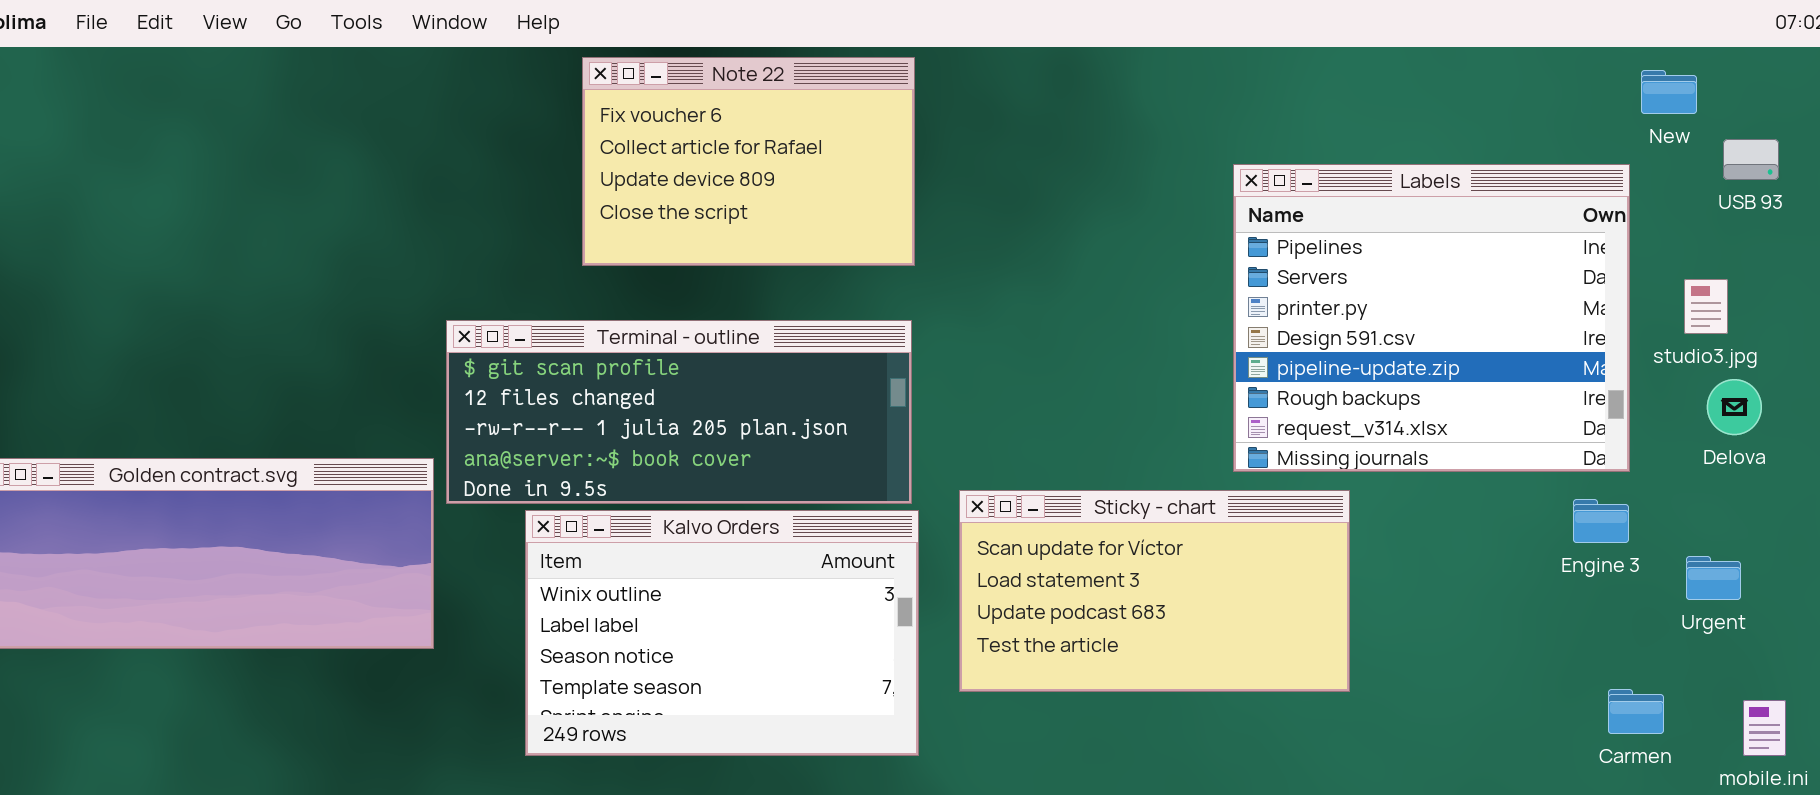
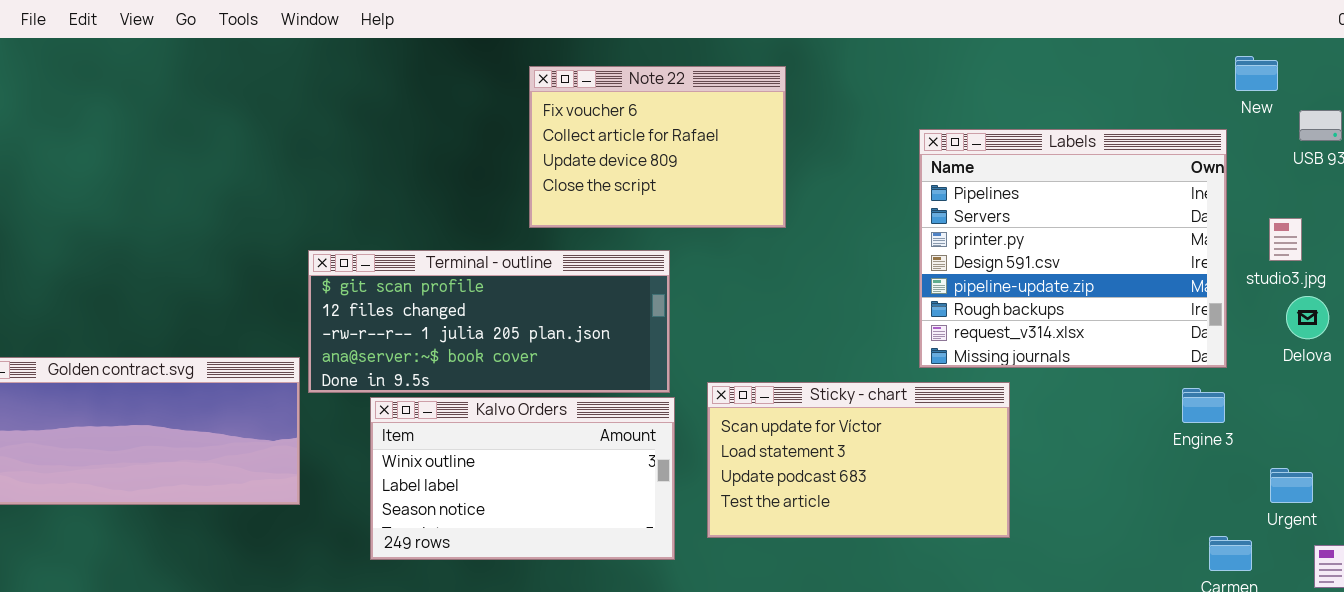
Note 22: [582,57,915,266] -> [529,66,786,228], moved
Kalvo Orders: [525,510,919,756] -> [370,397,675,560], resized
Urgent: [1686,556,1741,600] -> [1270,468,1313,503], moved

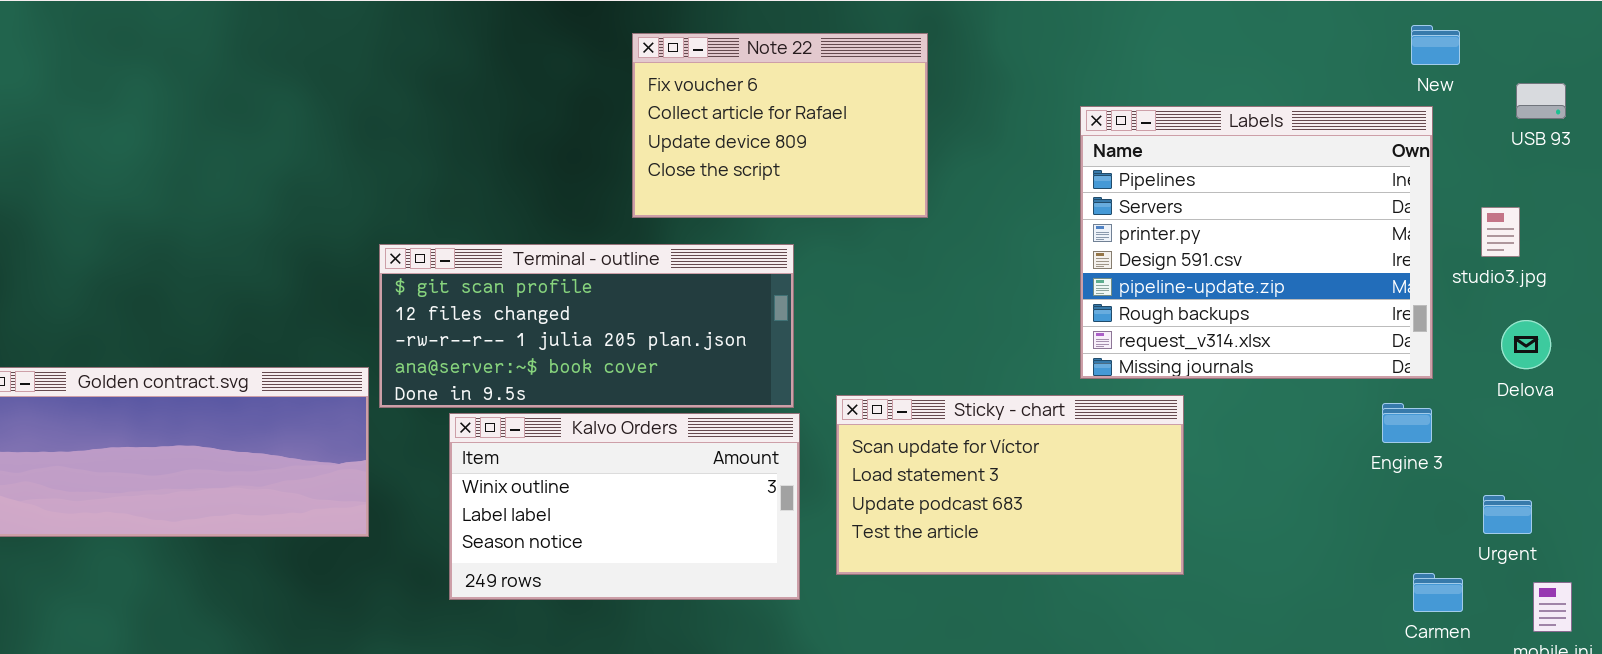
New: [1235,56,1278,91] -> [1411,25,1460,65], moved
Delova: [1286,296,1329,339] -> [1501,320,1551,369], moved

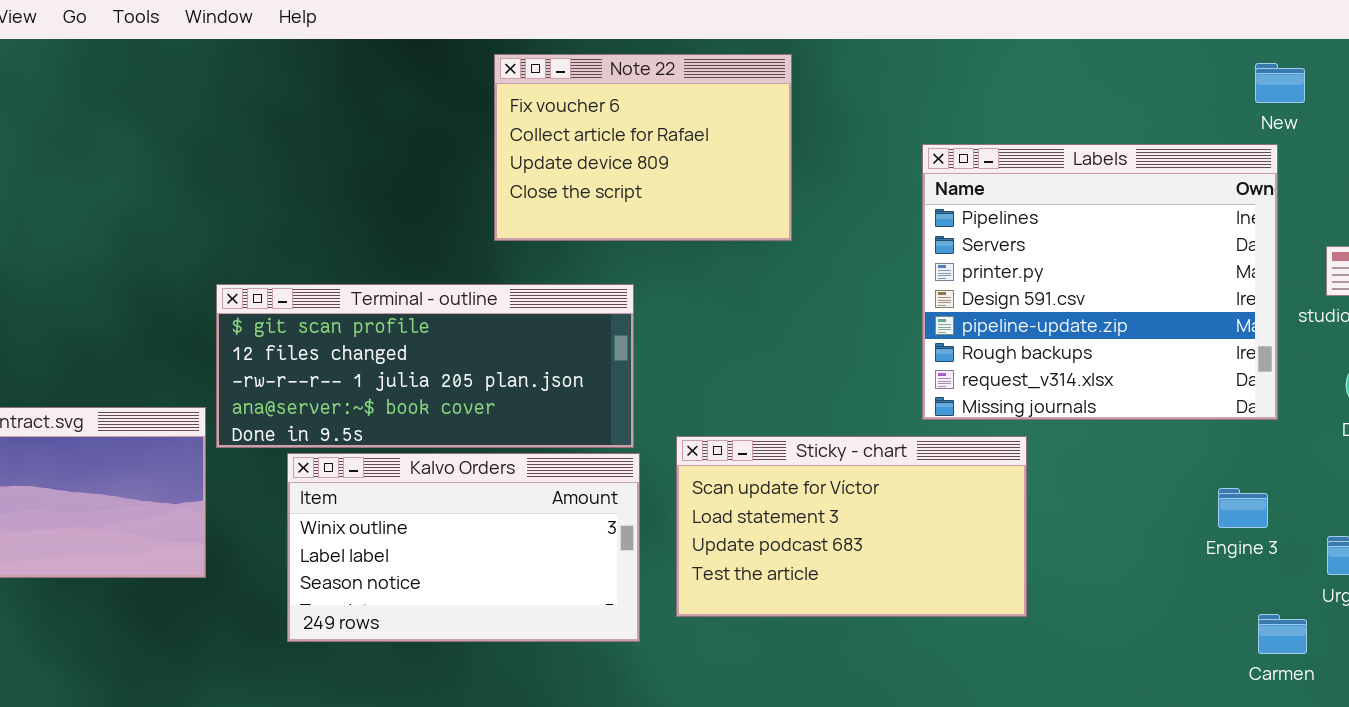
Note 22: [632,33,928,218] -> [494,54,792,241], moved
Engine 3: [1382,403,1432,443] -> [1218,488,1268,528], moved

